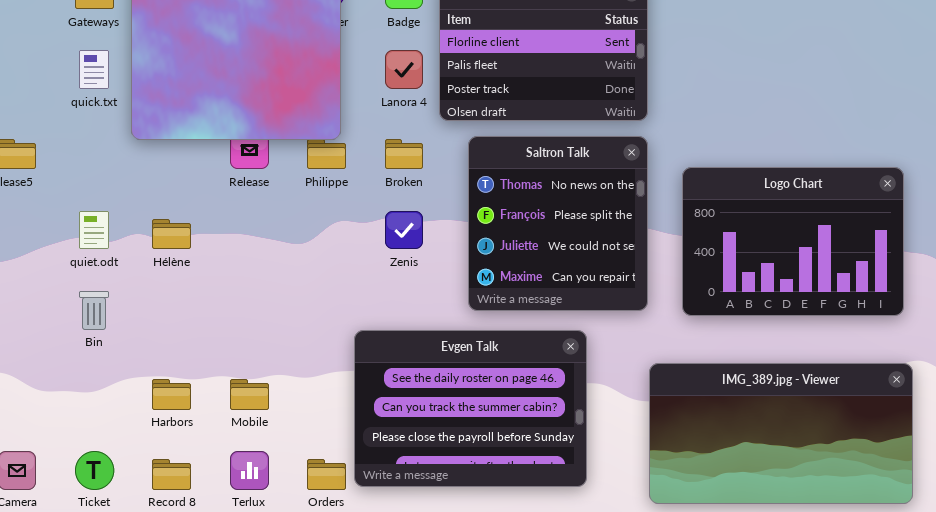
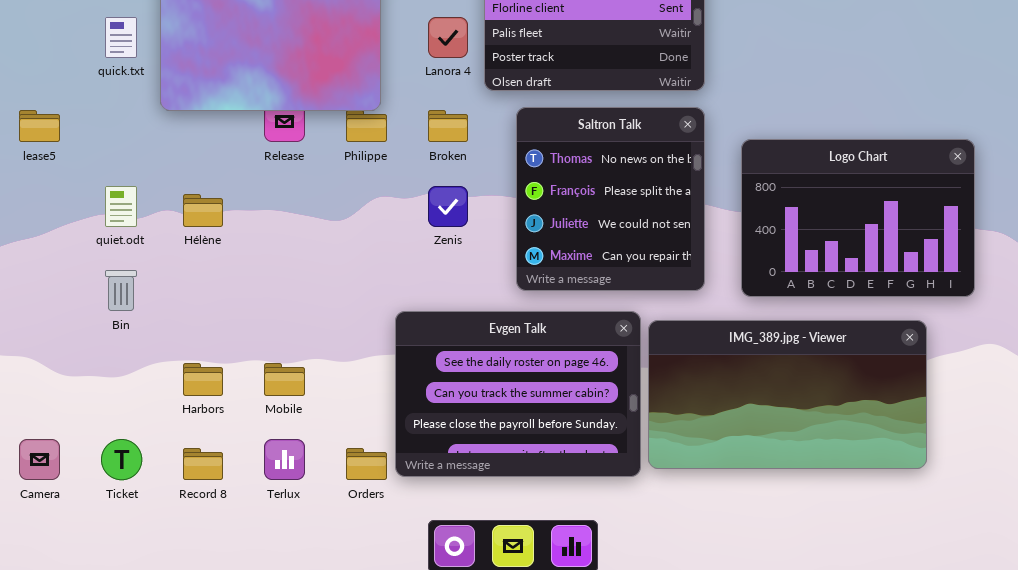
IMG_389.jpg - Viewer: [649,363,913,504] -> [648,320,927,469], moved

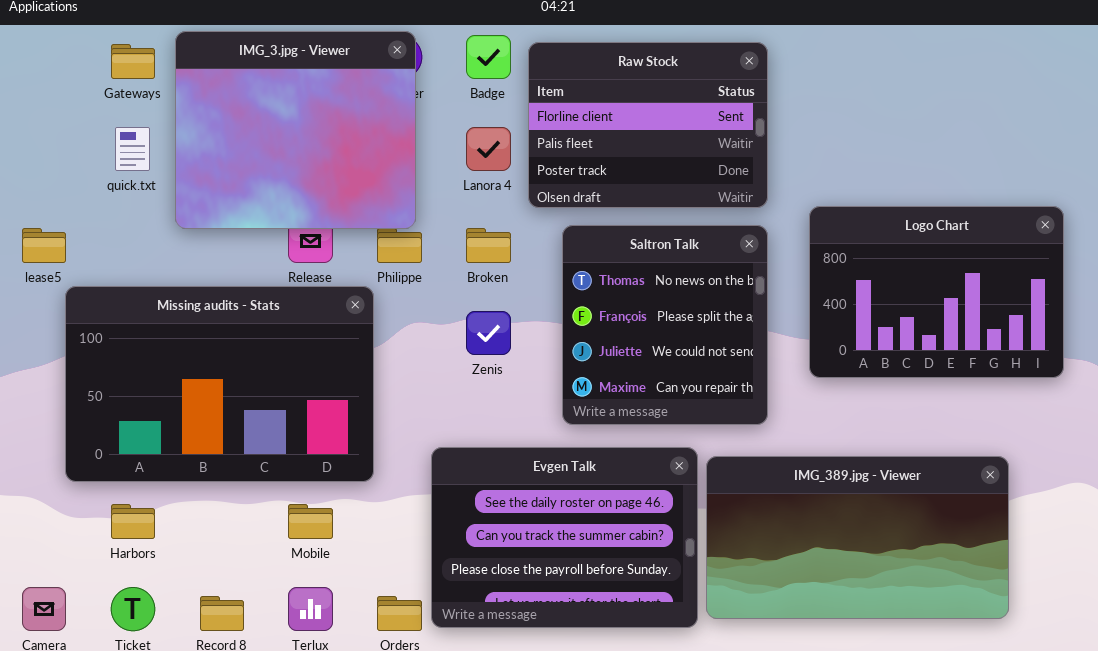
Logo Chart: [741,139,975,297] -> [809,206,1064,378], moved
Missing audits - Stats: none -> [65,286,374,482], opened
Harbors: [183,363,223,396] -> [111,504,155,539], moved

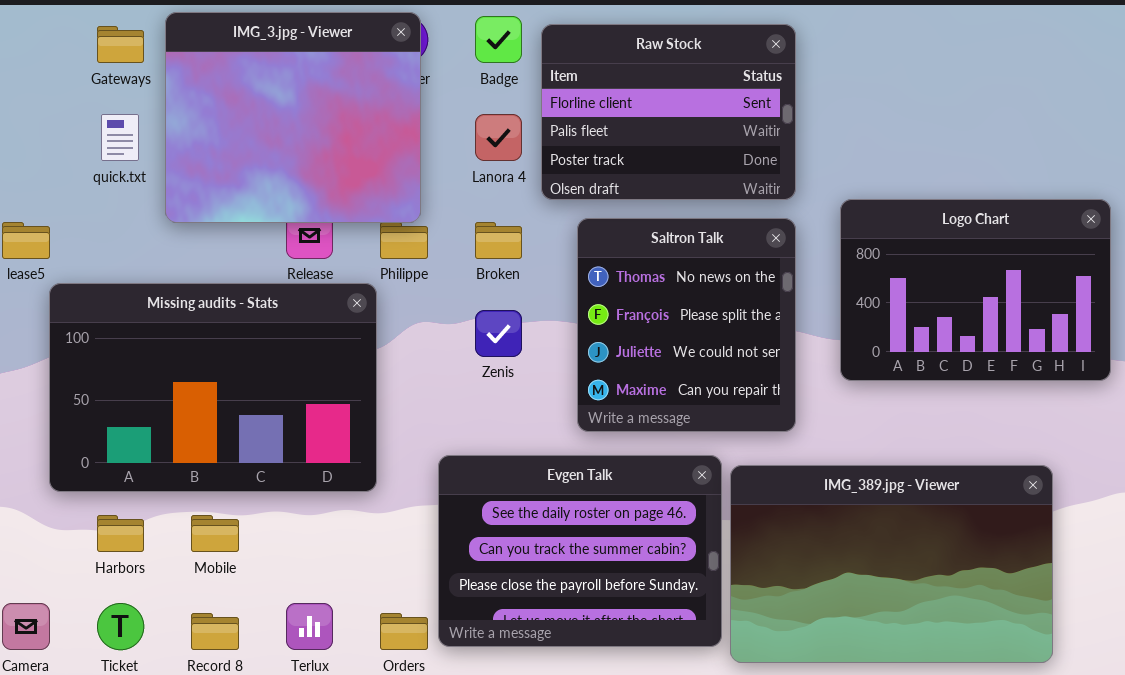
IMG_389.jpg - Viewer: [706,456,1009,619] -> [730,465,1053,663], resized
Mobile: [288,504,333,539] -> [191,515,239,552], moved

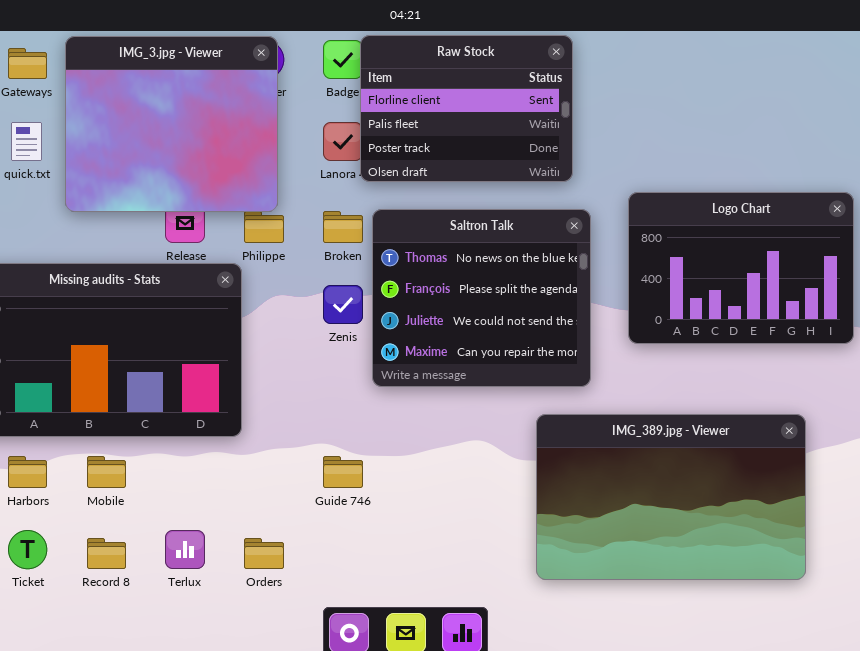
Raw Stock: [541,24,796,200] -> [360,35,573,182], moved
Saltron Talk: [577,218,796,432] -> [372,209,591,387], resized
Evgen Talk: [438,455,722,647] -> none, closed

